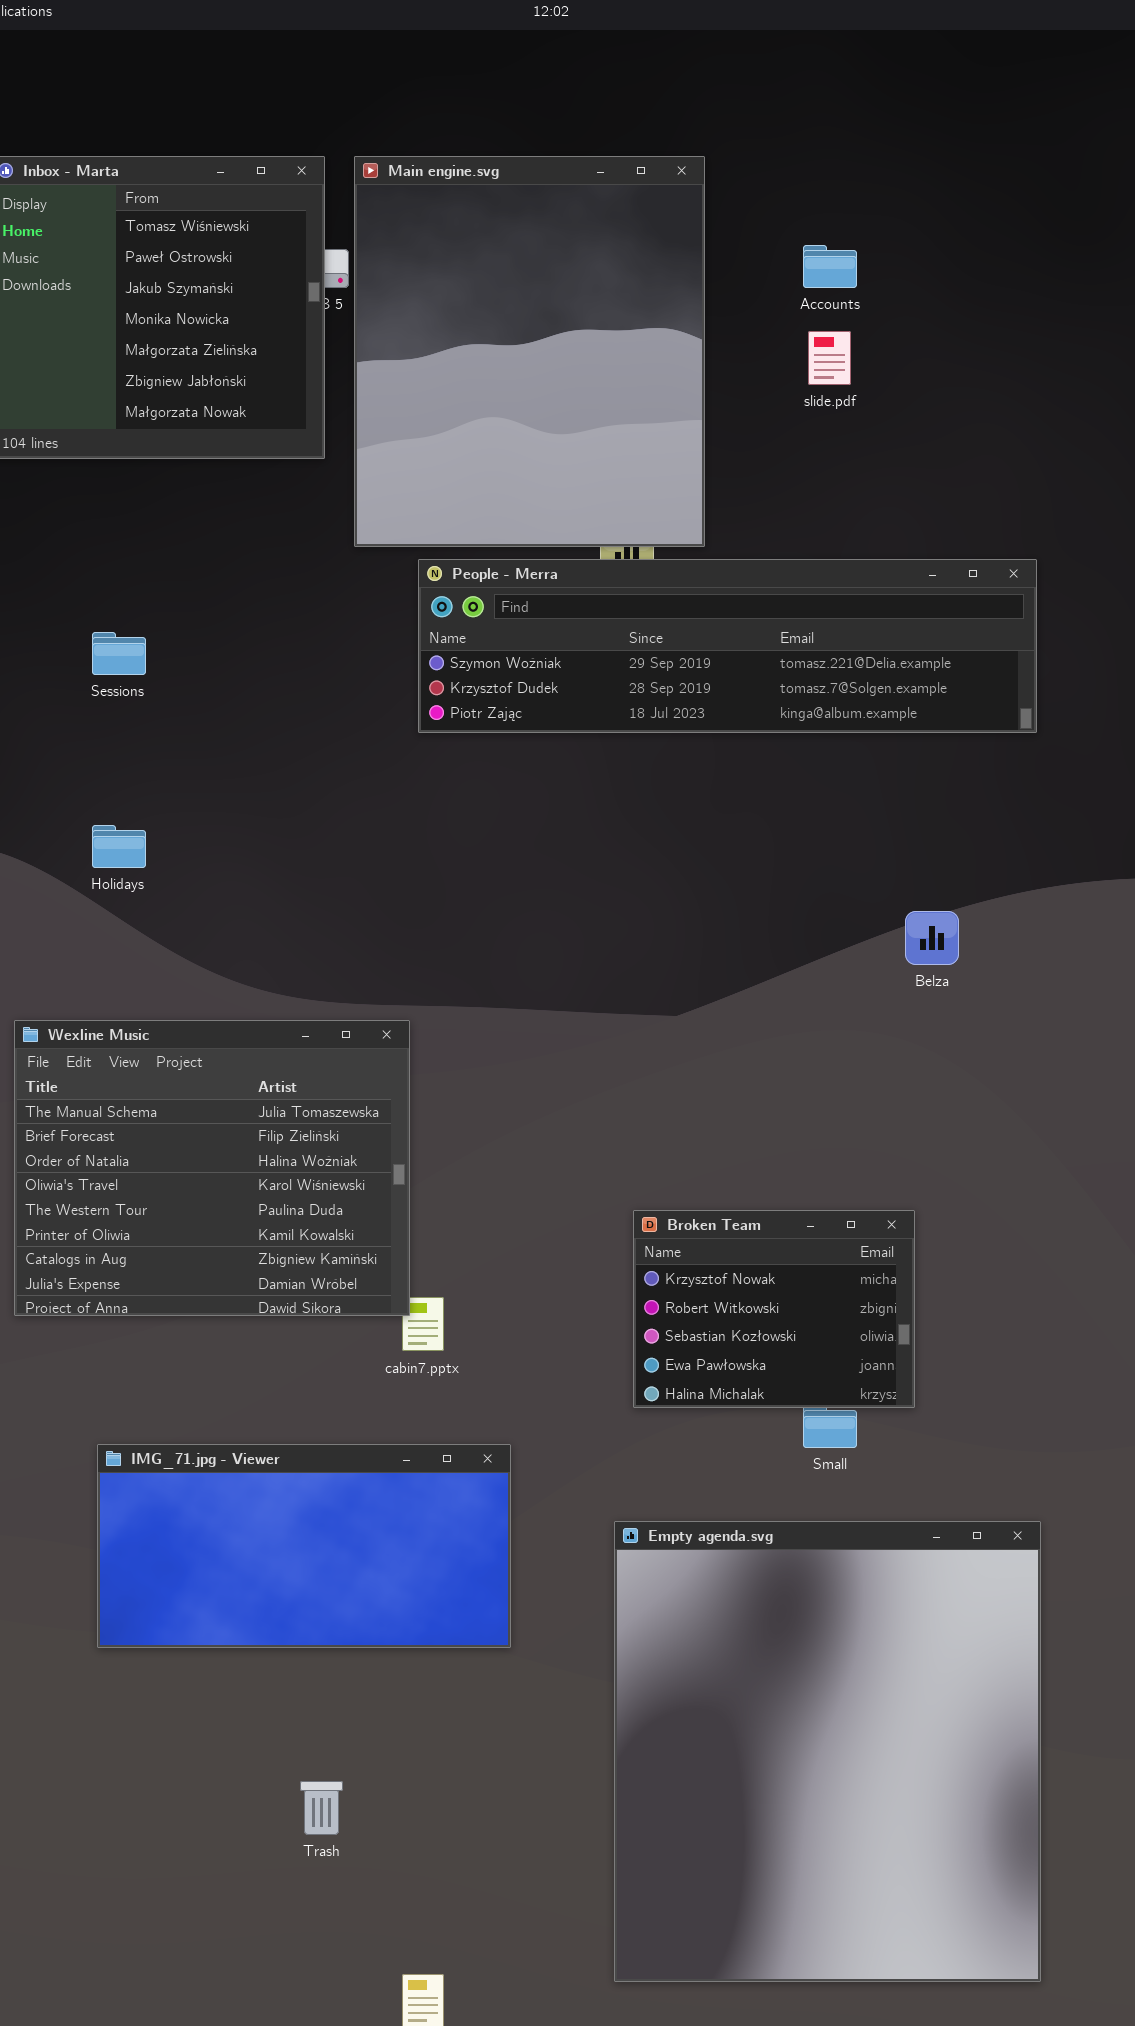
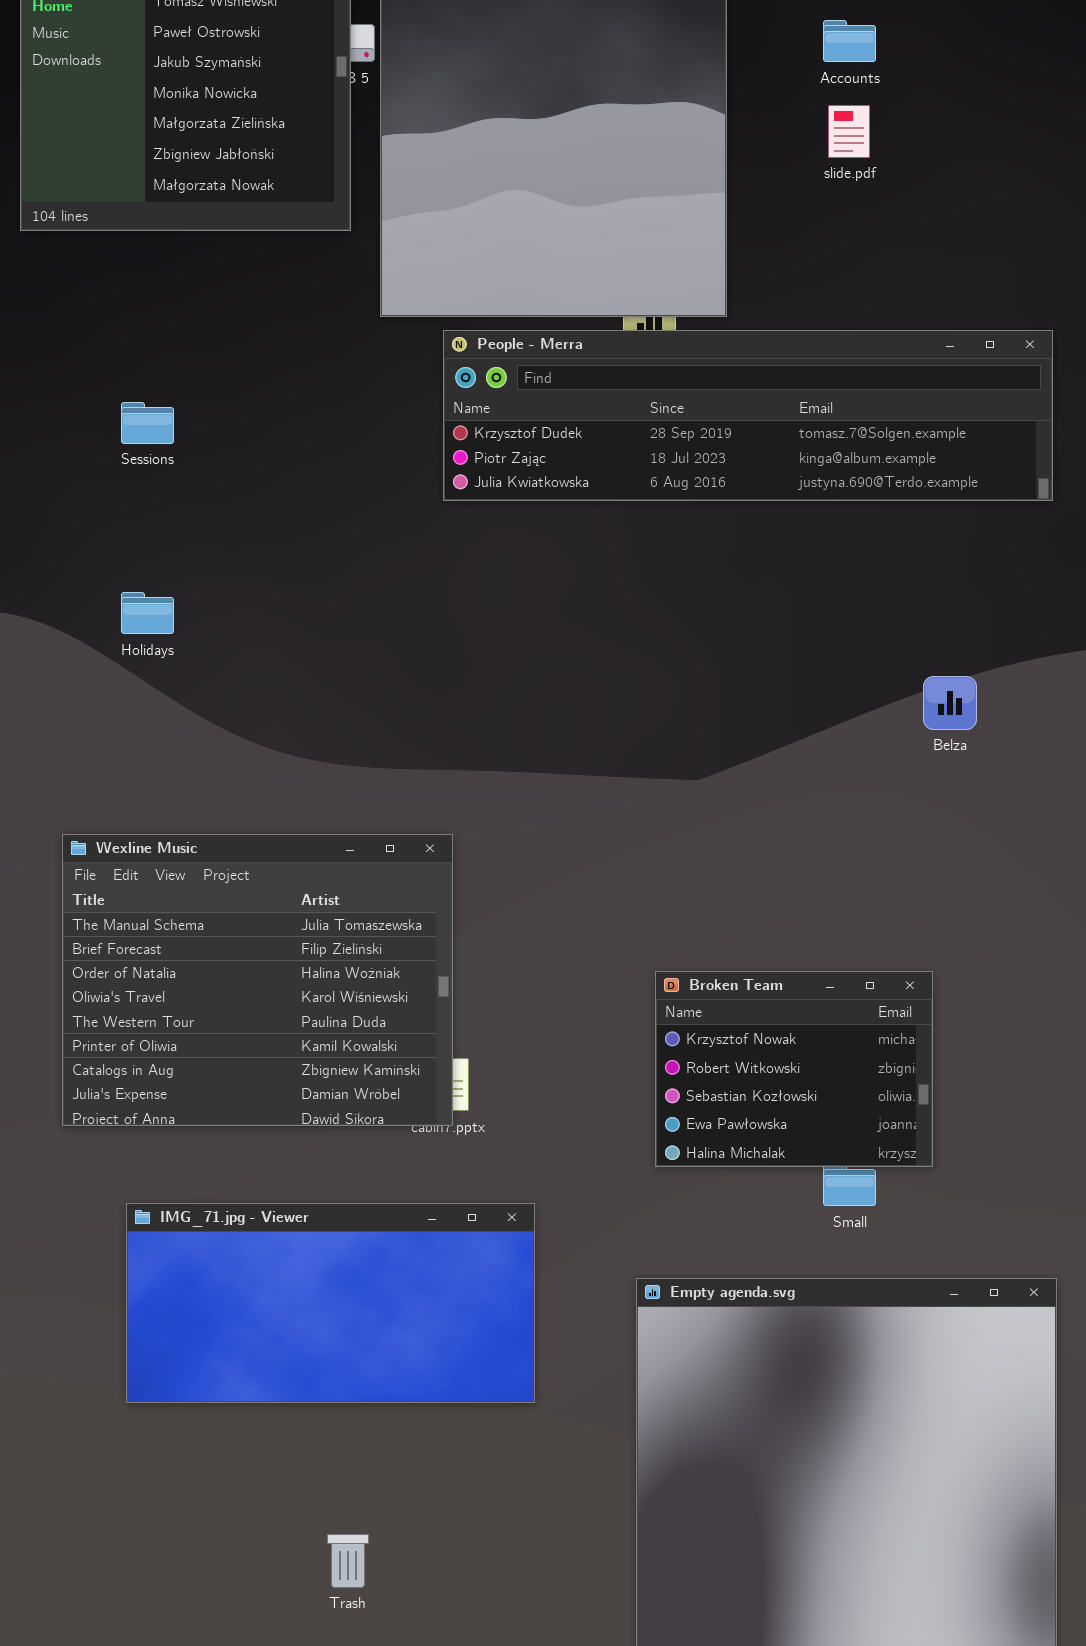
People - Merra: [418,559,1037,733] -> [443,330,1053,501], scrolled down 1 row
Wexline Music: [14,1020,410,1316] -> [62,834,453,1126], moved

